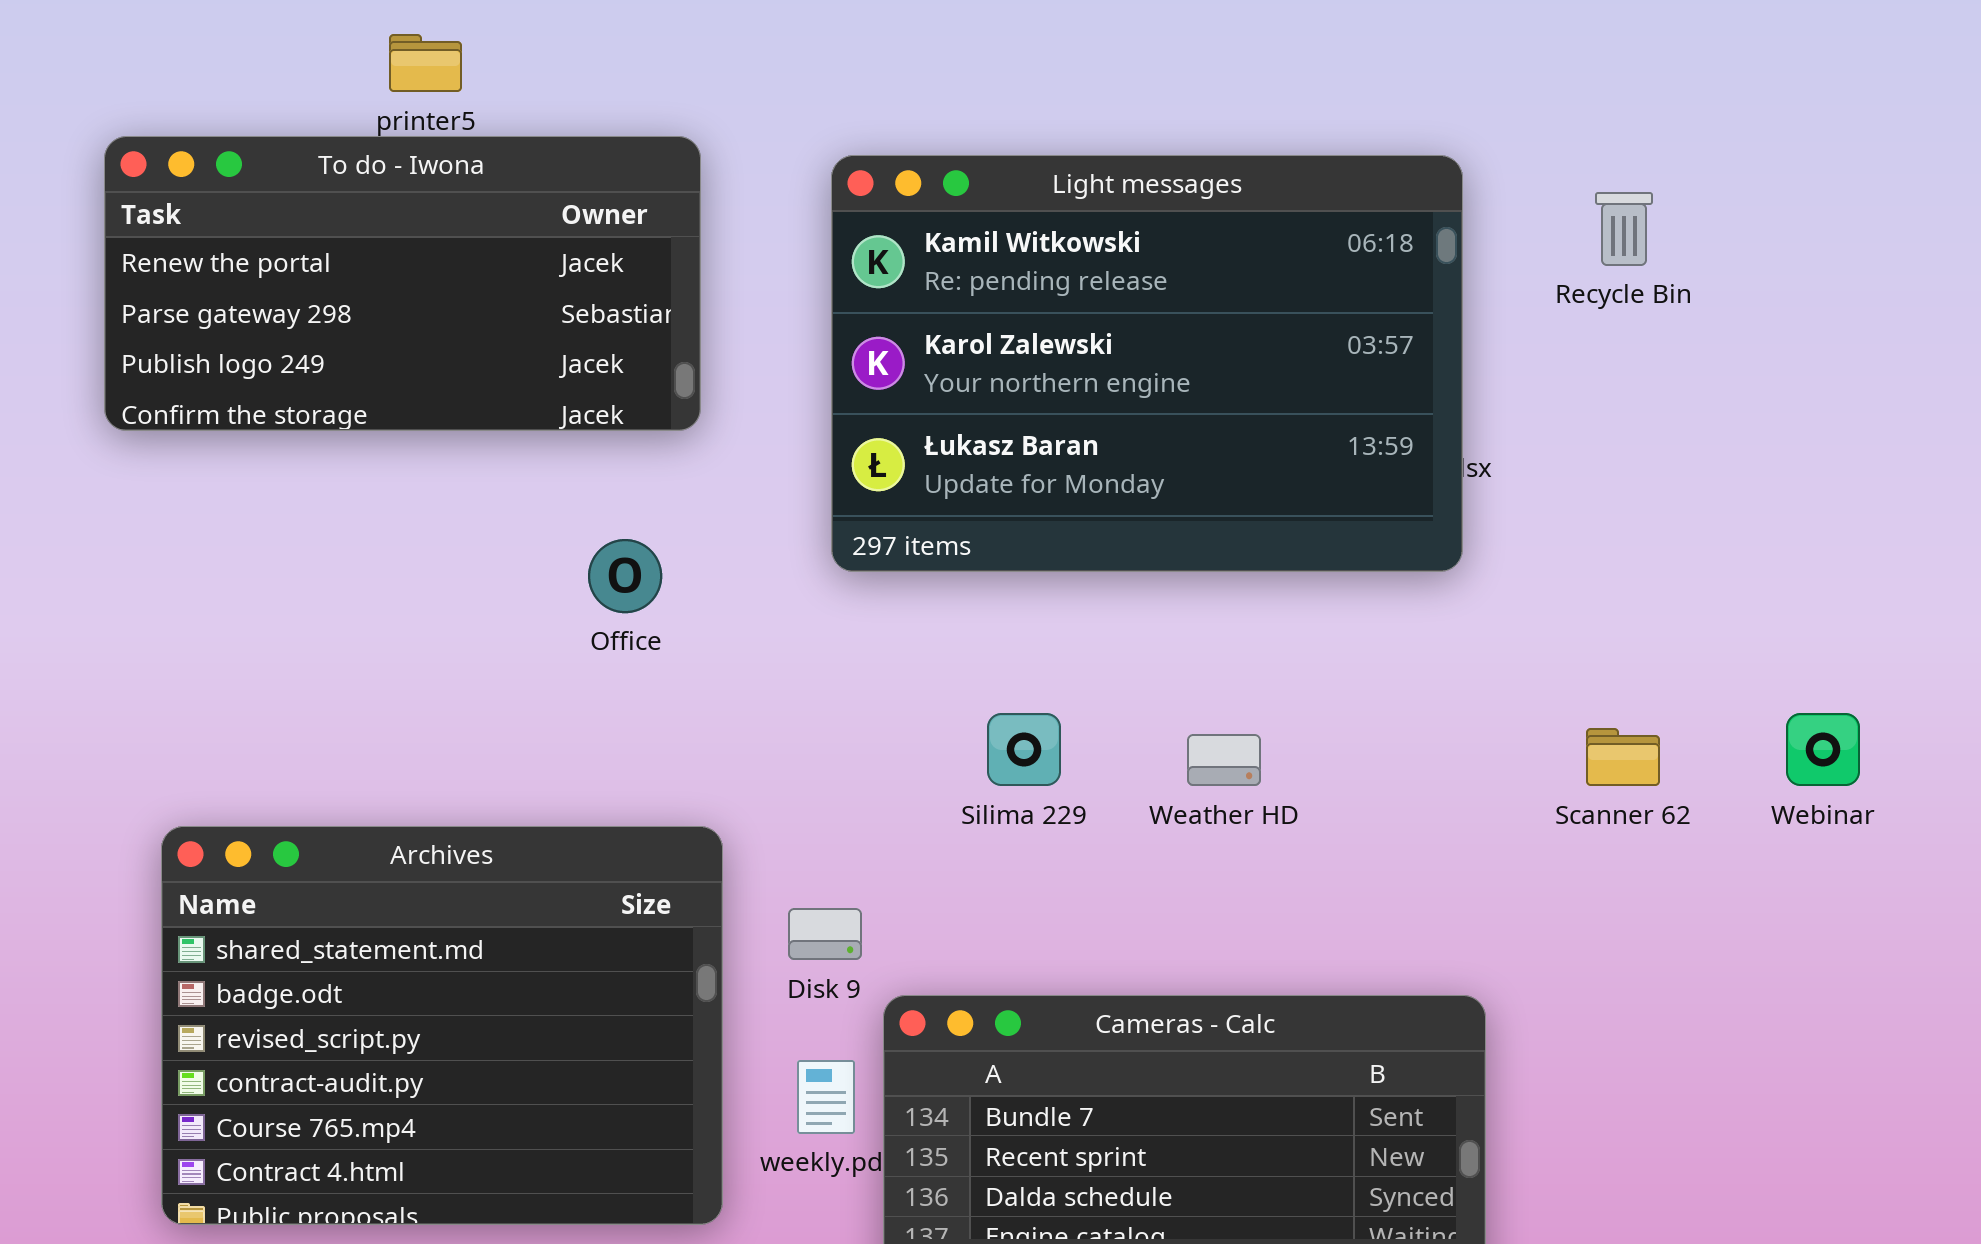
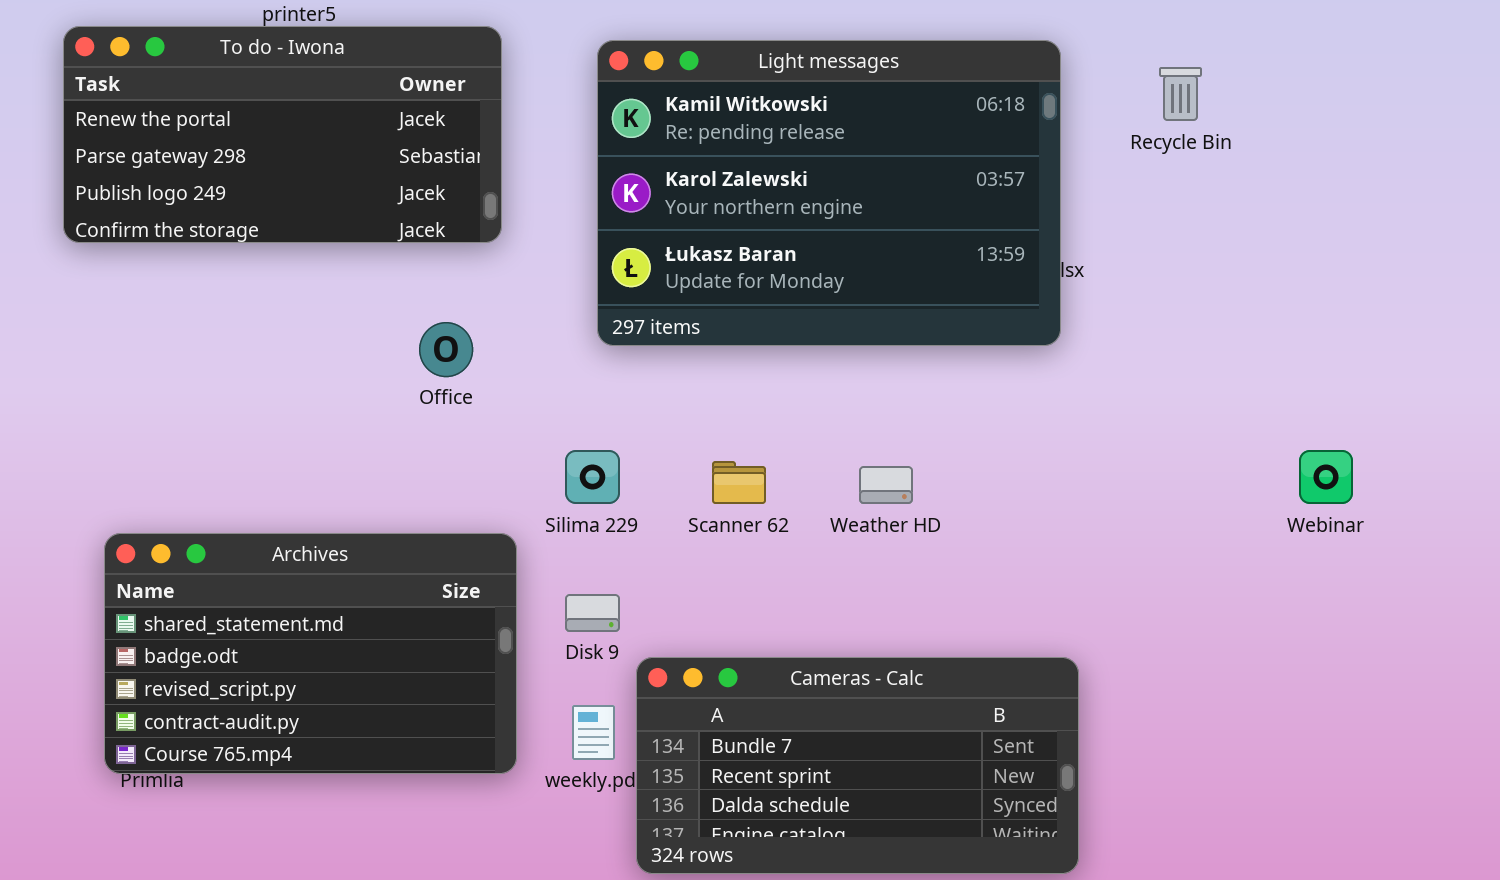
Silima 229: [987,713,1061,786] -> [565,450,620,504], moved
Scanner 62: [1586,728,1660,786] -> [712,461,766,504], moved
Archives: [161,826,723,1225] -> [104,533,517,774], resized

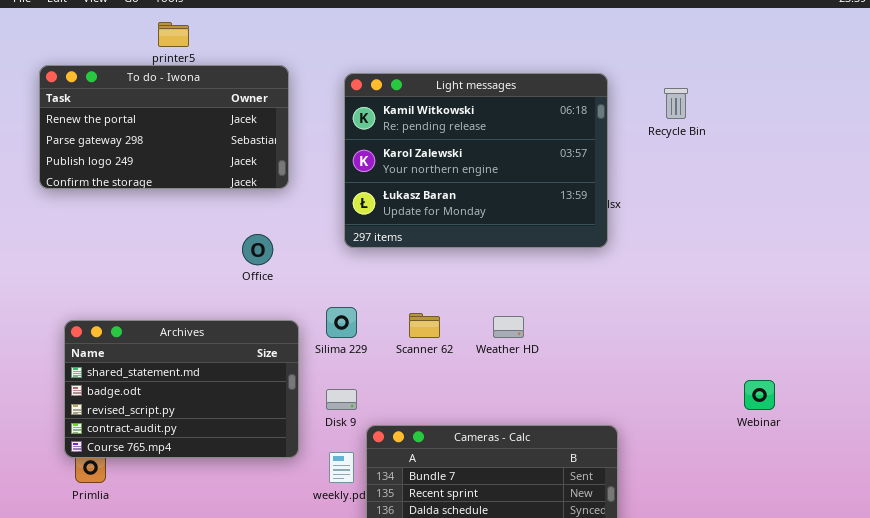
Webinar: [1299,450,1353,504] -> [744,380,775,410], moved
Archives: [104,533,517,774] -> [64,320,299,458], moved

